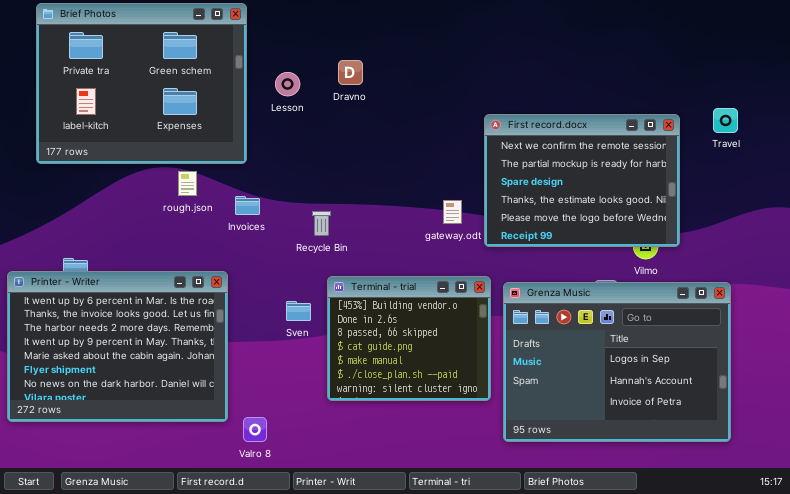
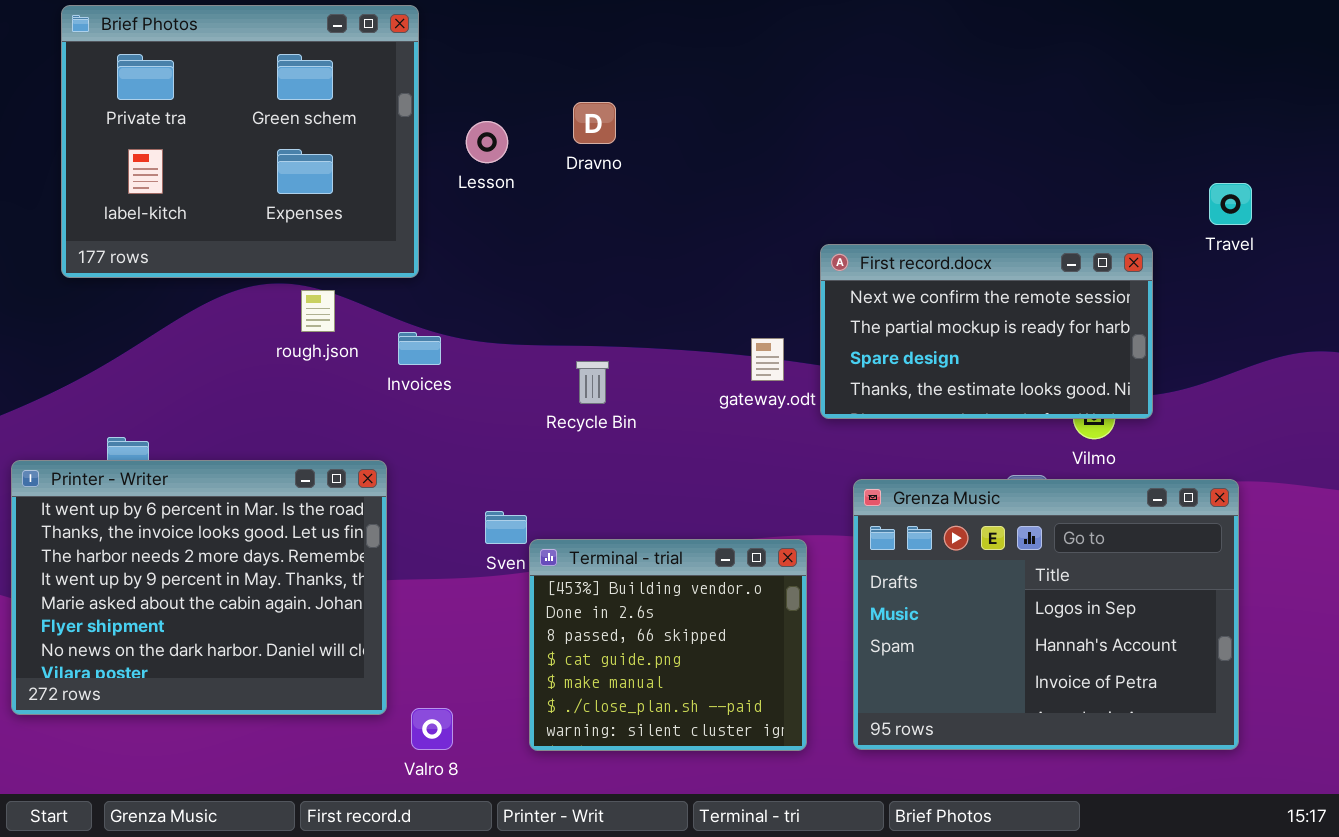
First record.docx: [484,114,680,247] -> [820,244,1153,419], resized
Recycle Bin: [312,211,331,236] -> [576,361,609,404], moved
Terminal - trial: [327,276,491,401] -> [529,539,807,751], moved

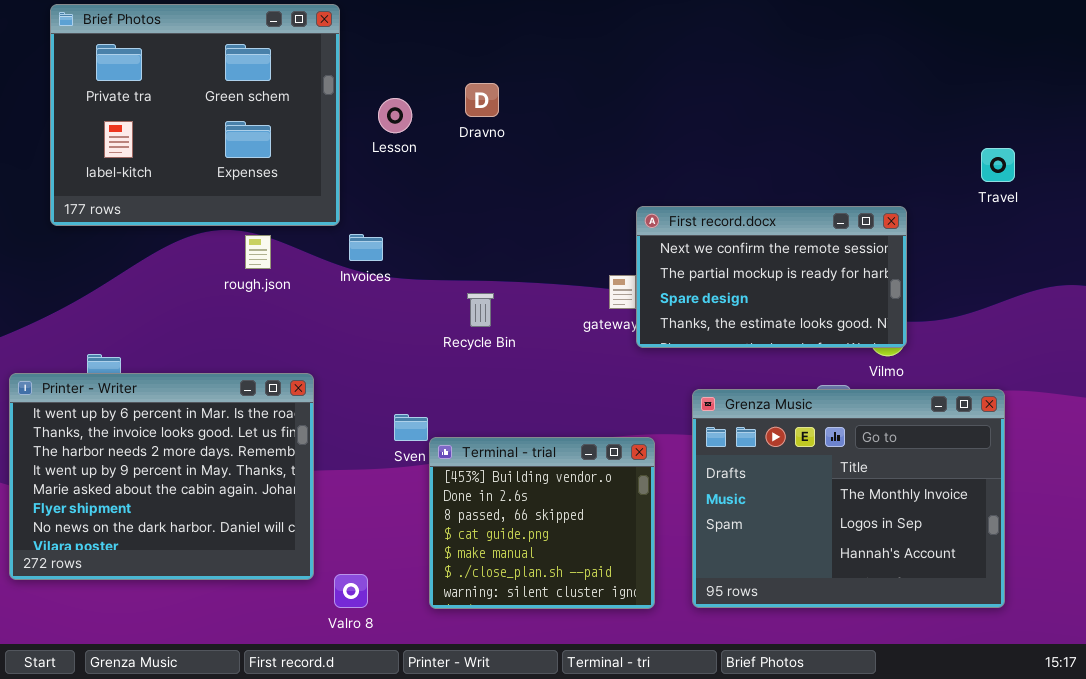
First record.docx: [820,244,1153,419] -> [636,206,907,348], moved
Invoices: [398,332,441,365] -> [349,234,383,261], moved
Grenza Music: [853,479,1239,750] -> [692,389,1005,608], scrolled up 1 row

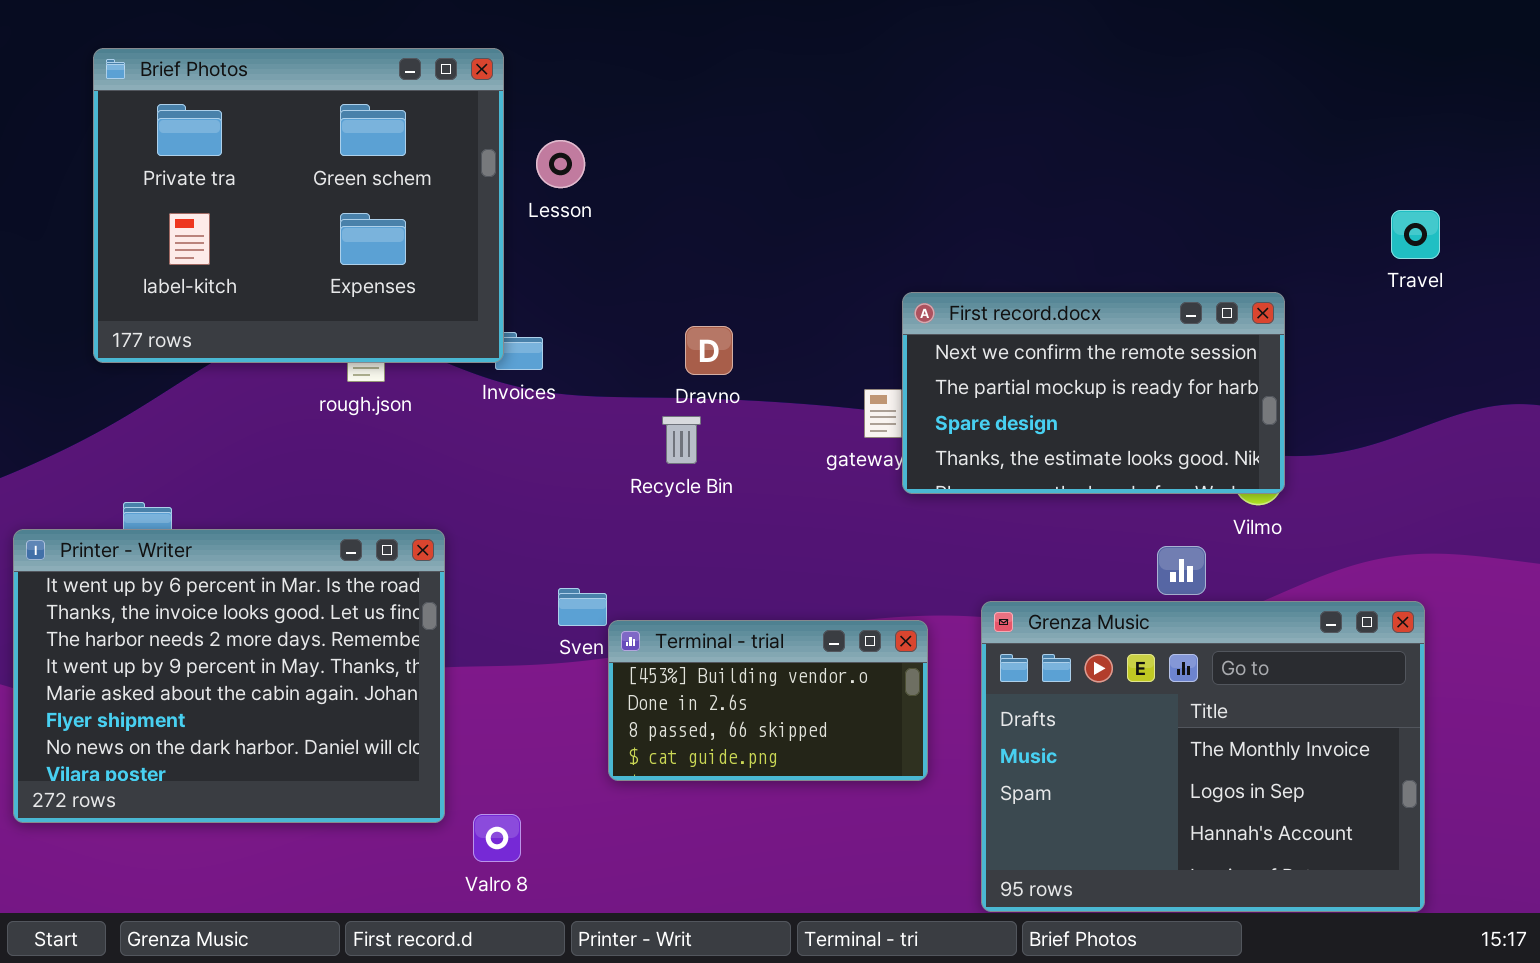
Brief Photos: [50,4,340,226] -> [93,48,504,363], moved
Dravno: [465,83,499,117] -> [685,326,733,375], moved
Grenza Music: [692,389,1005,608] -> [981,601,1425,912], moved
Terminal - trial: [429,437,655,609] -> [608,620,928,781], resized

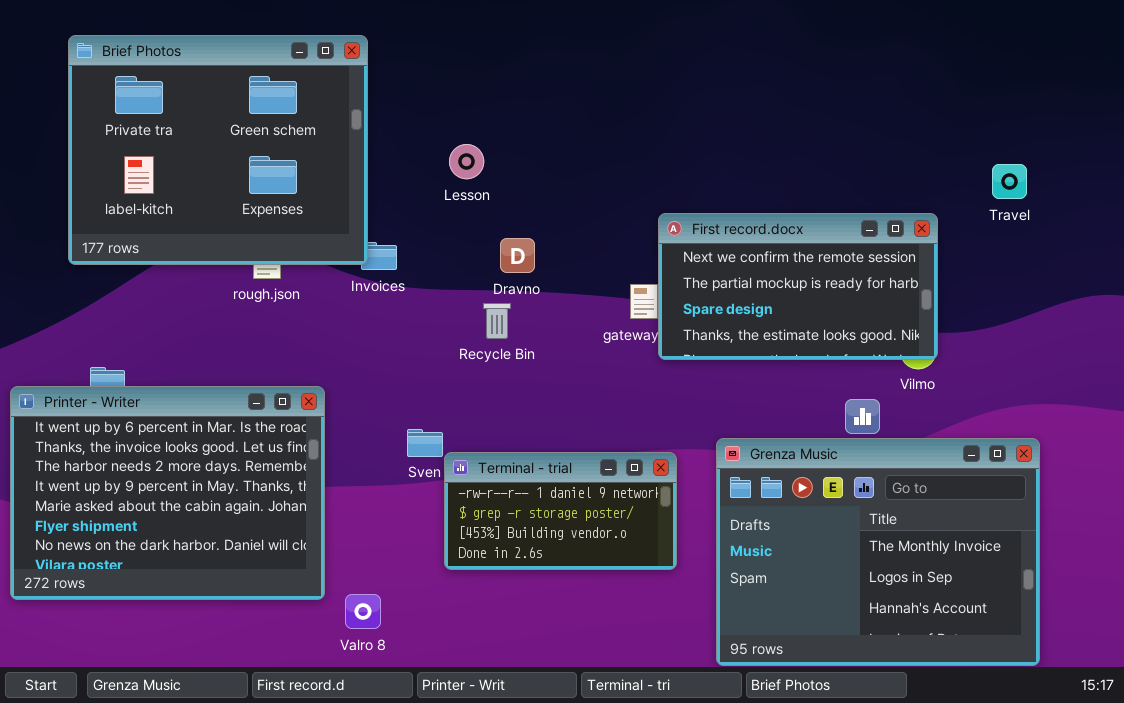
Lesson: [536,140,585,188] -> [449,144,484,179], moved
Travel: [1391,210,1440,259] -> [992,164,1027,199], moved
Terminal - trial: [608,620,928,781] -> [444,452,677,570], scrolled up 2 rows

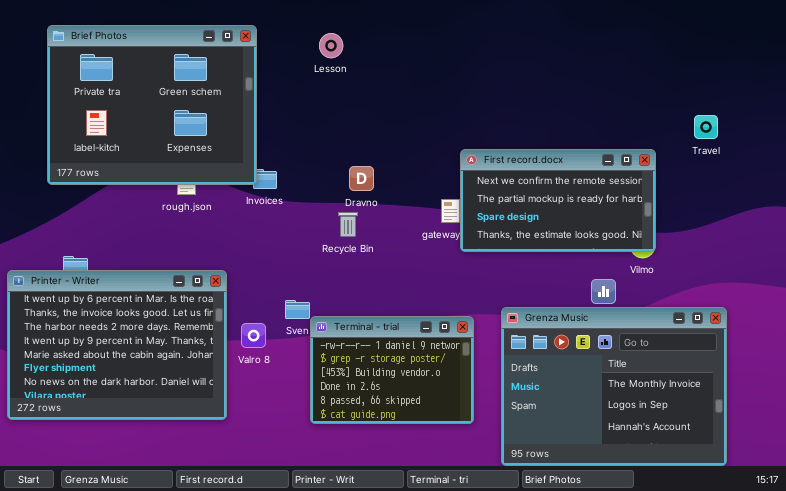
Lesson: [449,144,484,179] -> [319,33,343,58], moved
Terminal - trial: [444,452,677,570] -> [310,316,474,424], resized
Valro 8: [345,594,381,629] -> [241,323,266,348], moved

